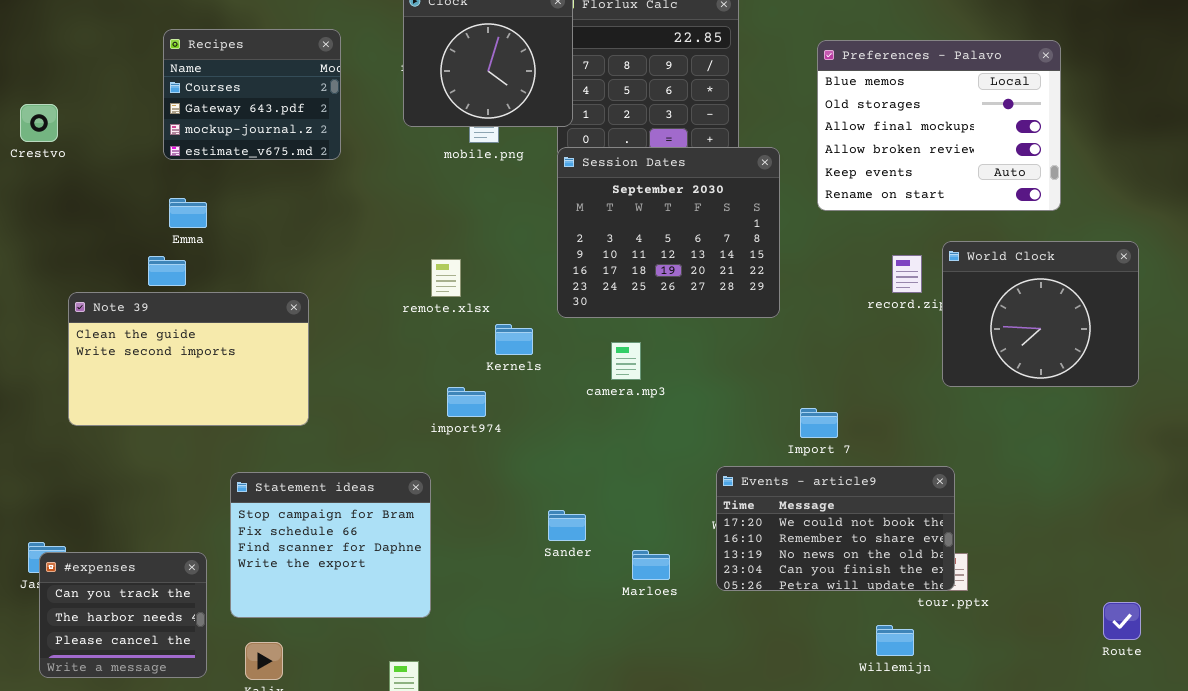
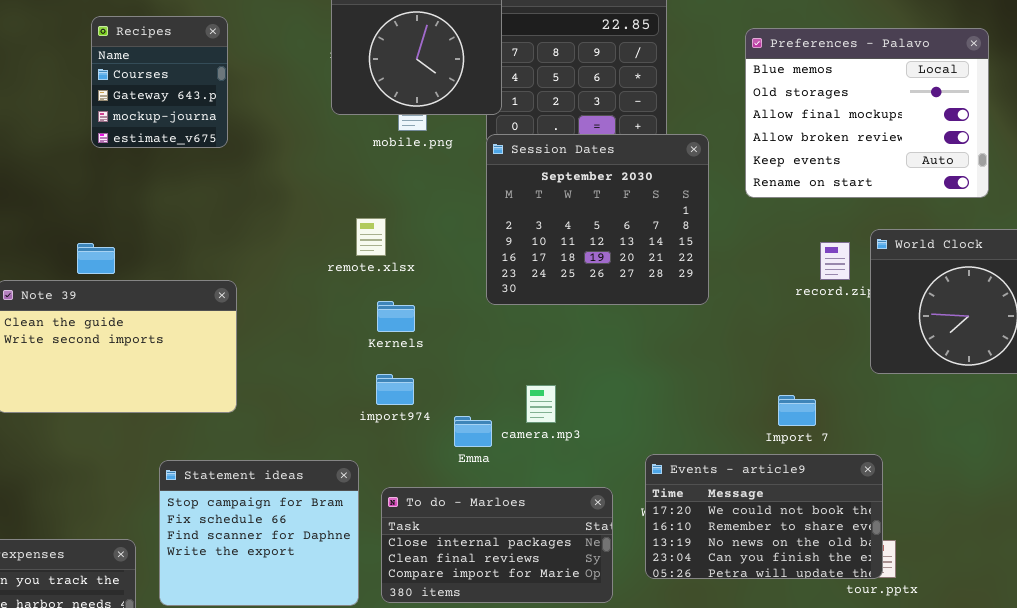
Recipes: [163,29,341,160] -> [91,16,228,148], resized
Emma: [169,198,207,228] -> [454,416,492,447], moved
remote.xlsx: [431,259,461,297] -> [356,218,386,256], moved
Kernels: [495,324,533,355] -> [377,301,415,332], moved
camera.mp3: [611,342,641,380] -> [526,385,556,423], moved
Import 7: [800,408,838,438] -> [778,395,816,426], moved
To do - Marloes: none -> [381,487,613,603], opened

